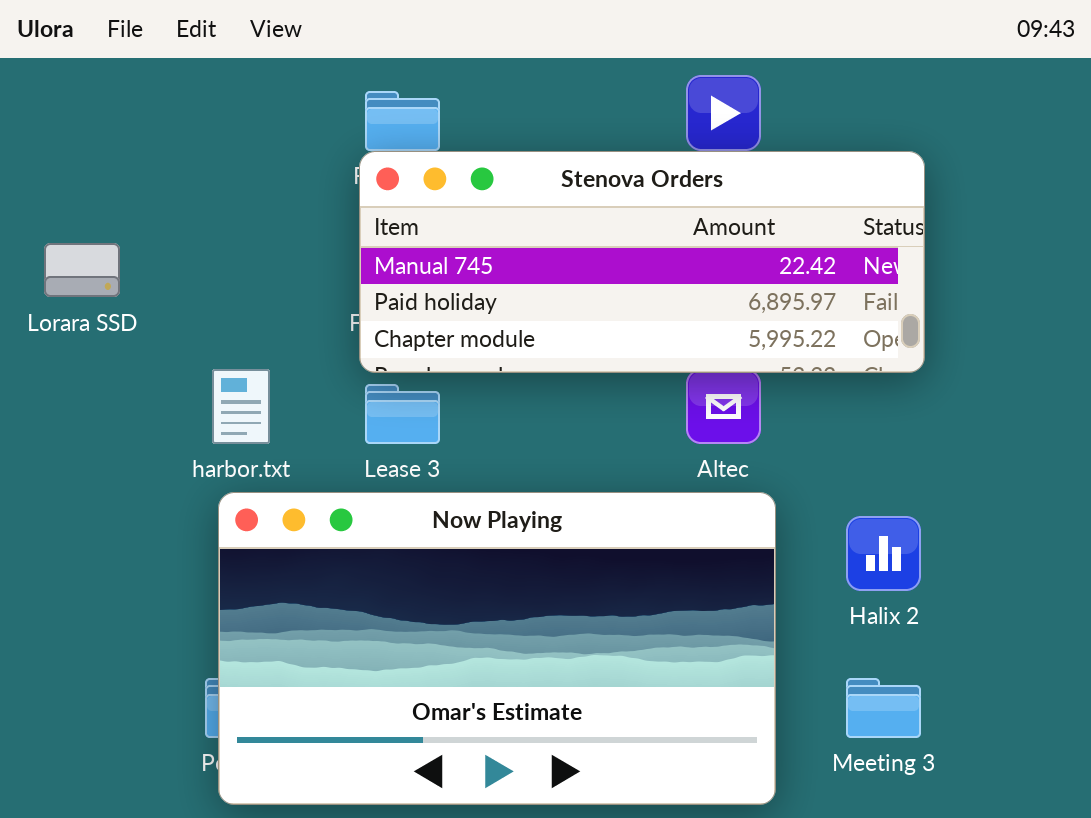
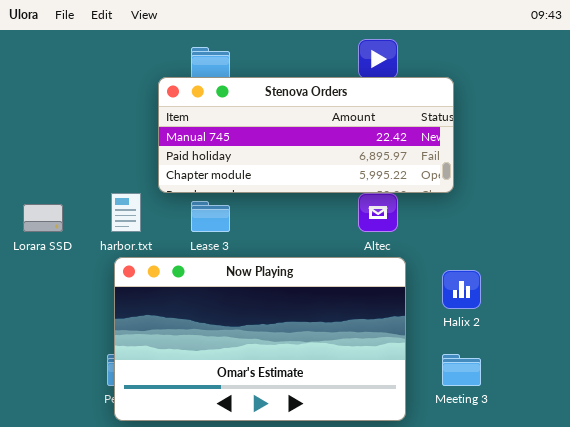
Stenova Orders: [359,151,925,373] -> [158,77,454,193], moved
Lorara SSD: [44,243,120,297] -> [23,204,63,232], moved

